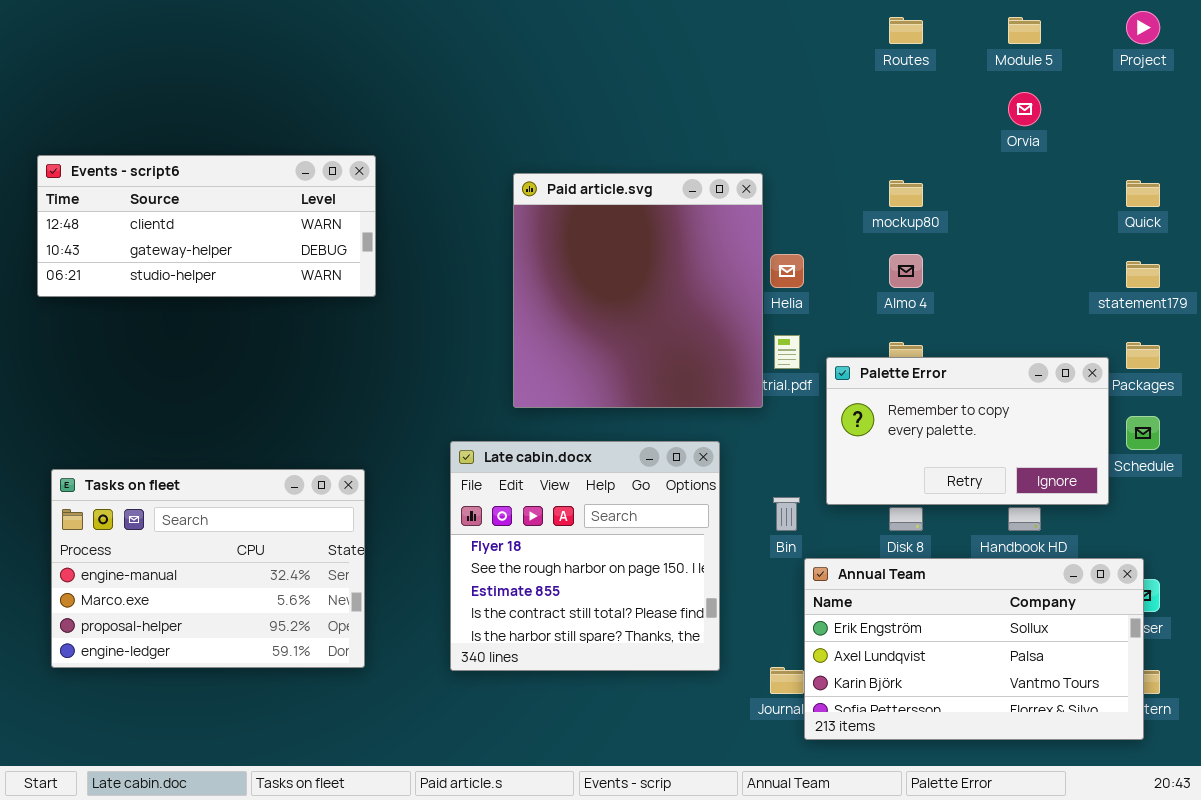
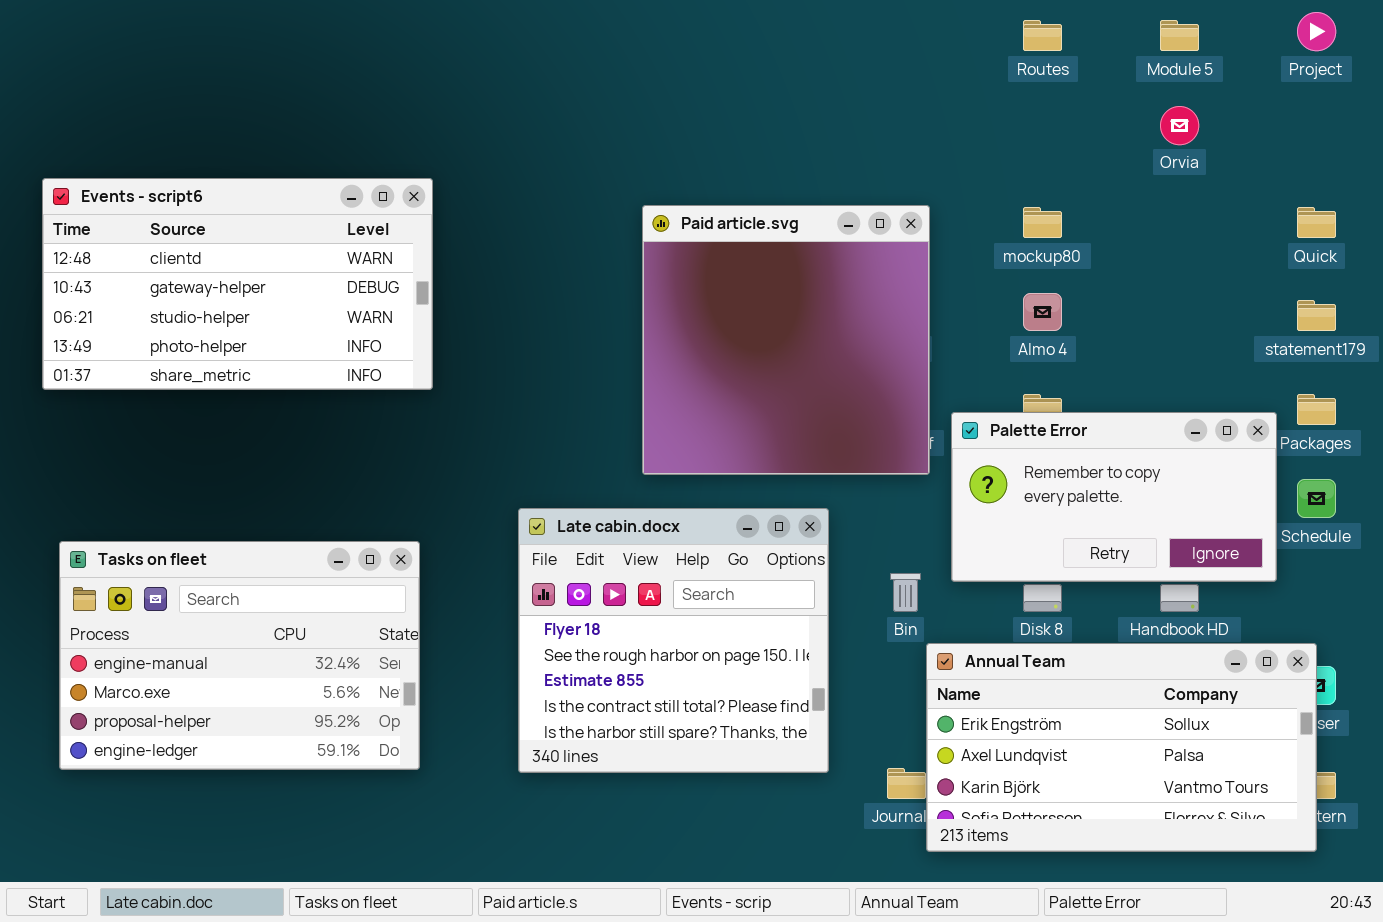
Events - script6: [37,155,376,297] -> [42,178,433,390], resized
Paid article.svg: [513,173,763,408] -> [642,205,930,475], moved

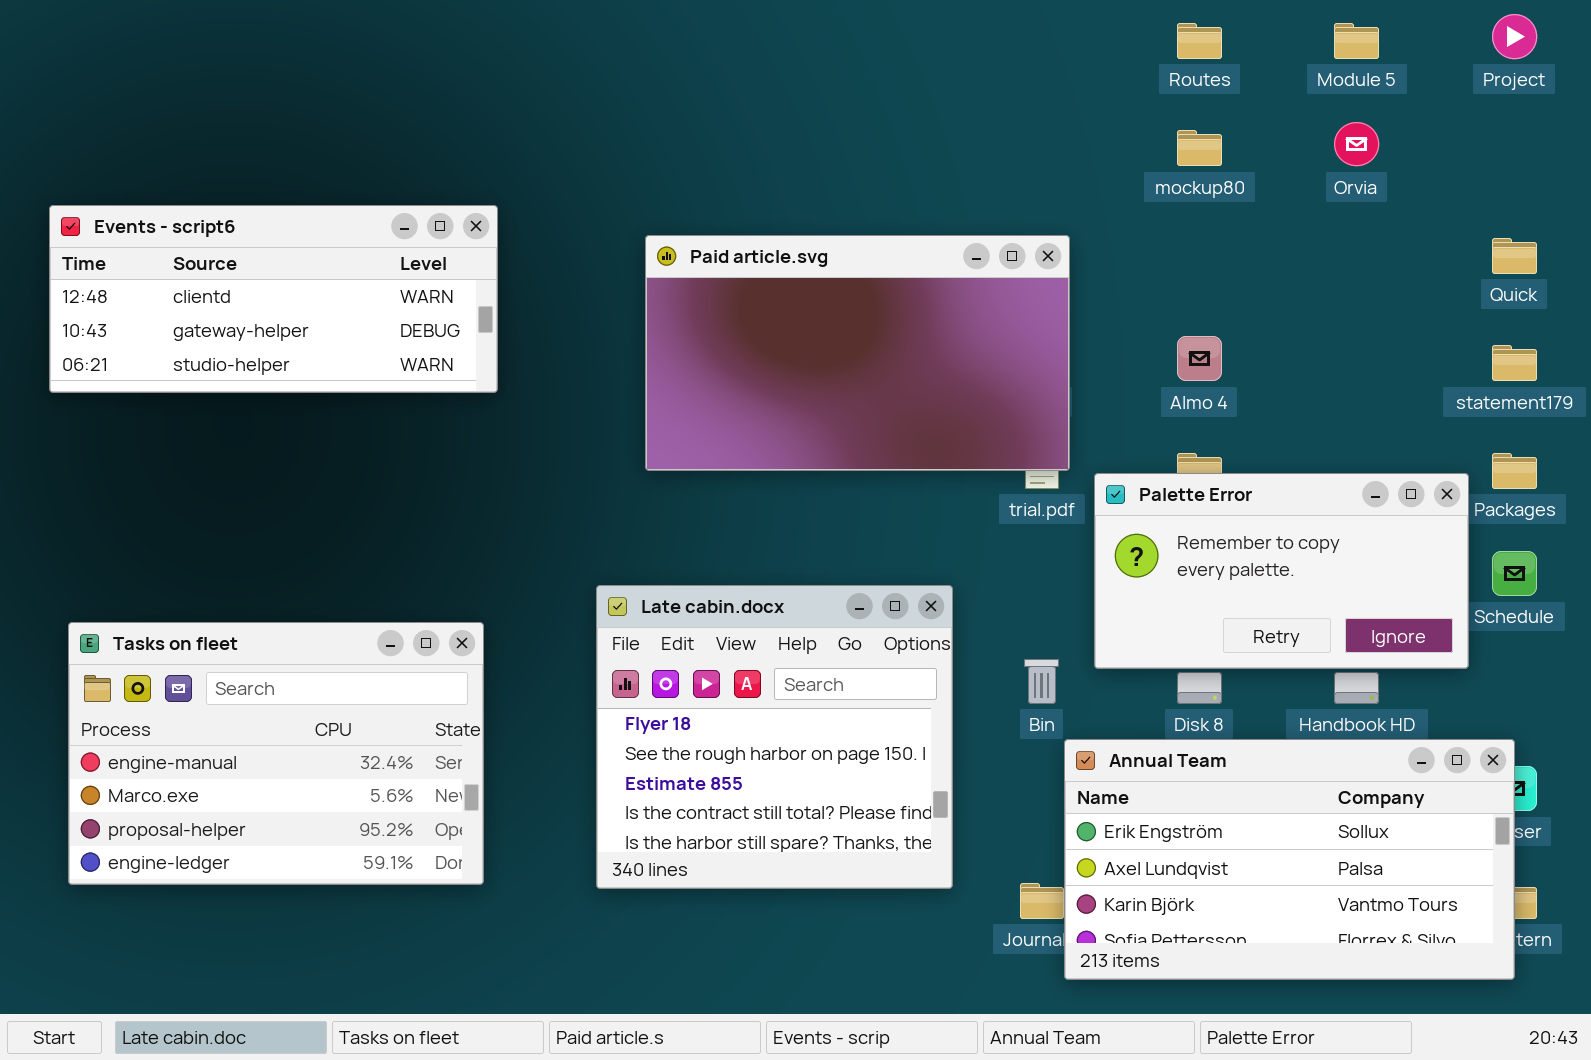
Events - script6: [42,178,433,390] -> [49,205,498,393], resized
Paid article.svg: [642,205,930,475] -> [645,235,1070,471], resized
mockup80: [1023,207,1062,238] -> [1177,130,1222,166], moved

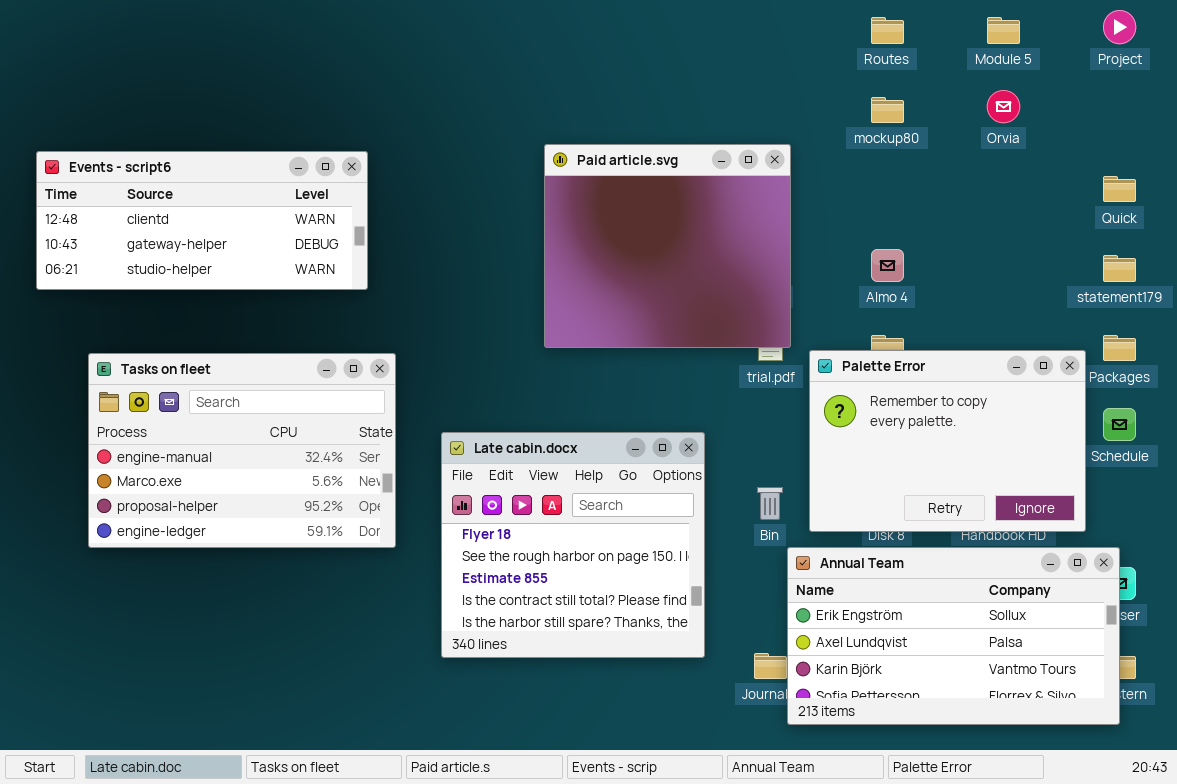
Paid article.svg: [645,235,1070,471] -> [544,144,791,348], resized
Palette Error: [1094,473,1469,669] -> [809,350,1086,532], resized
Tasks on fleet: [68,622,484,885] -> [88,353,396,548], moved

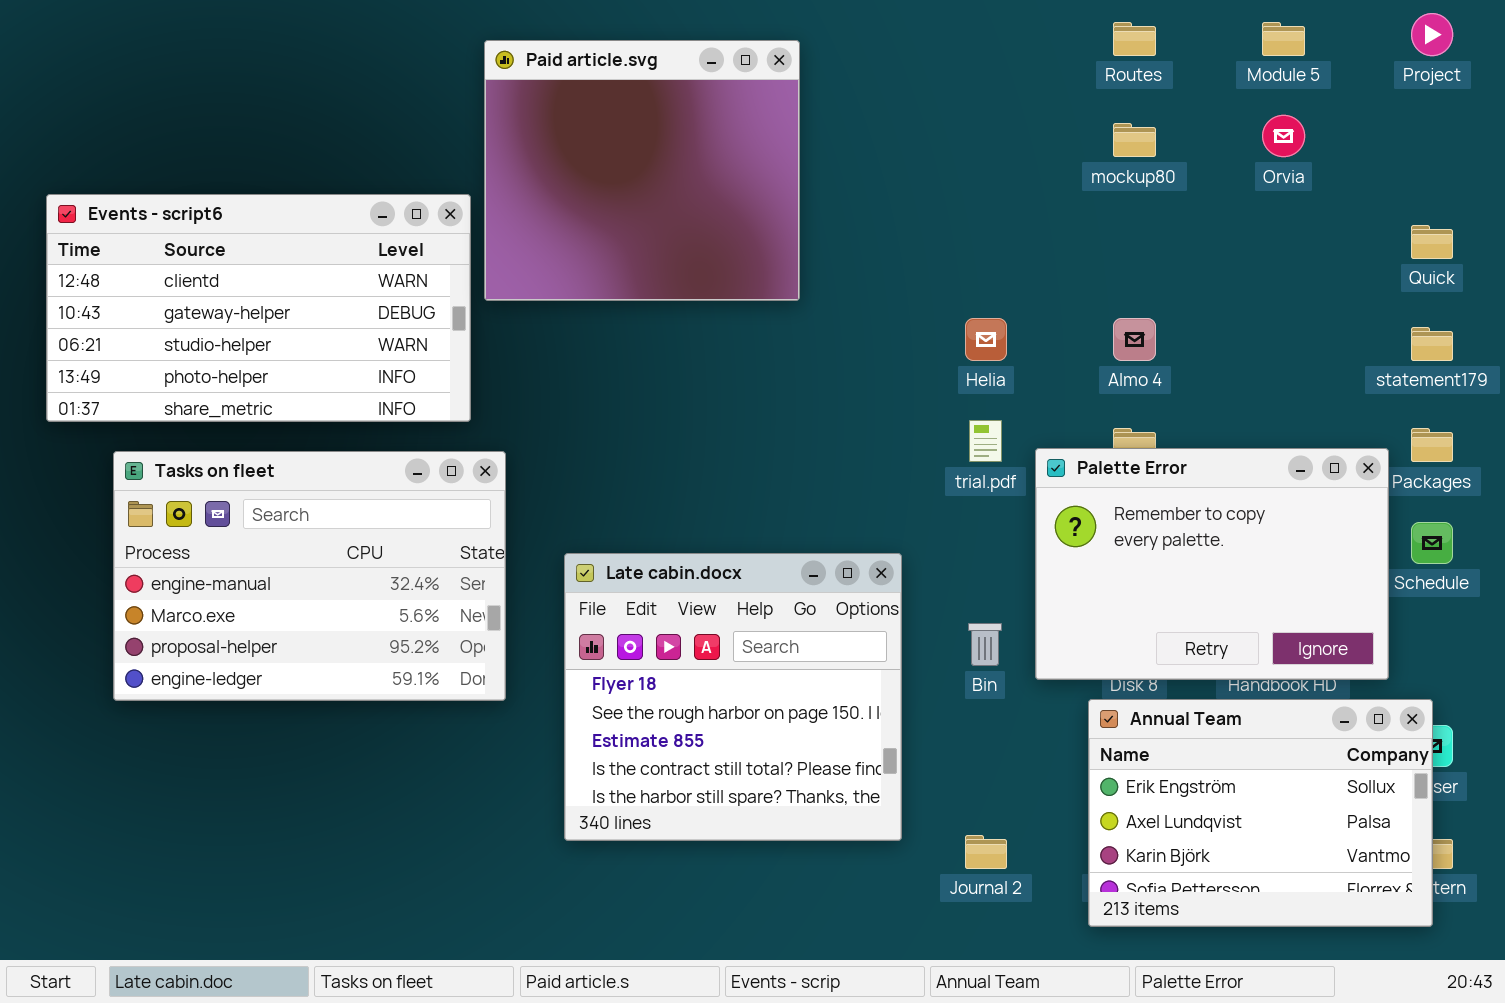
Paid article.svg: [544,144,791,348] -> [484,40,800,301], moved
Events - script6: [36,151,368,290] -> [46,194,471,422], resized
Annual Team: [787,547,1120,725] -> [1088,699,1433,927], resized

